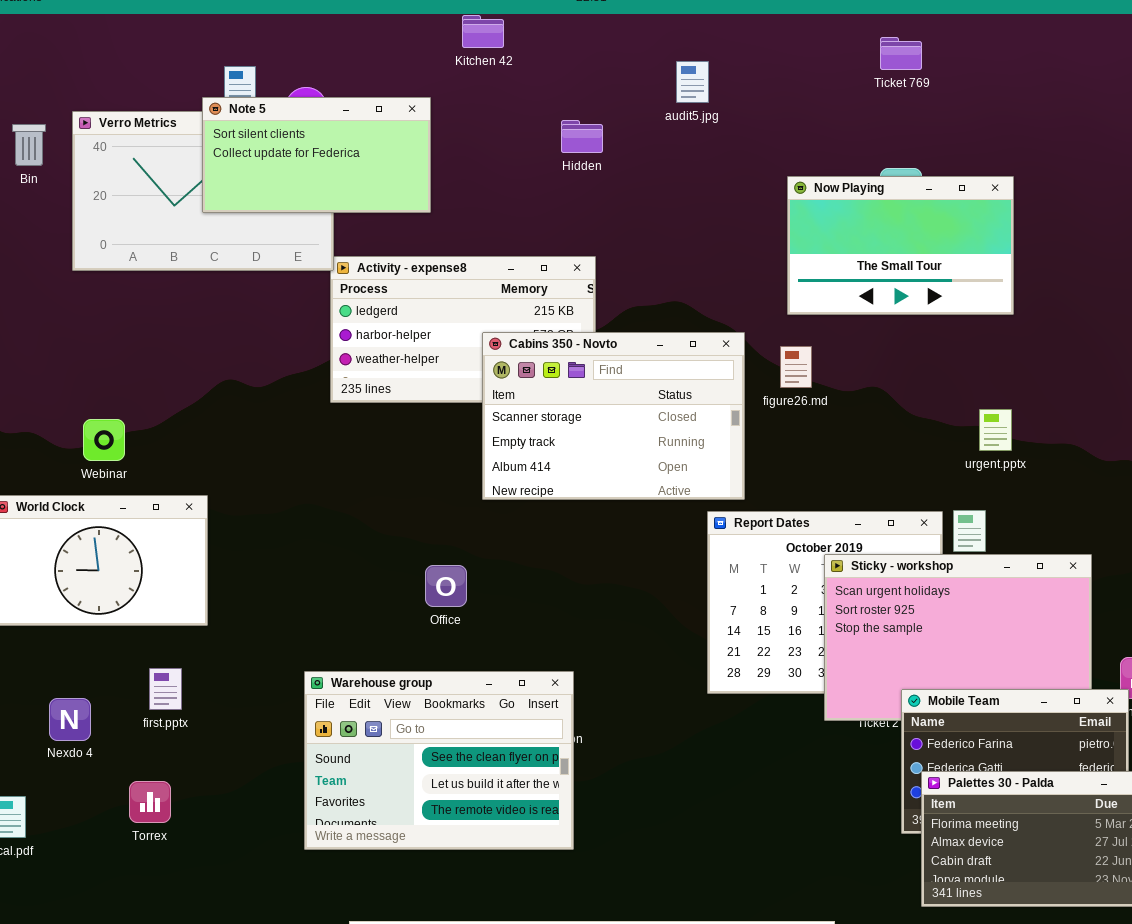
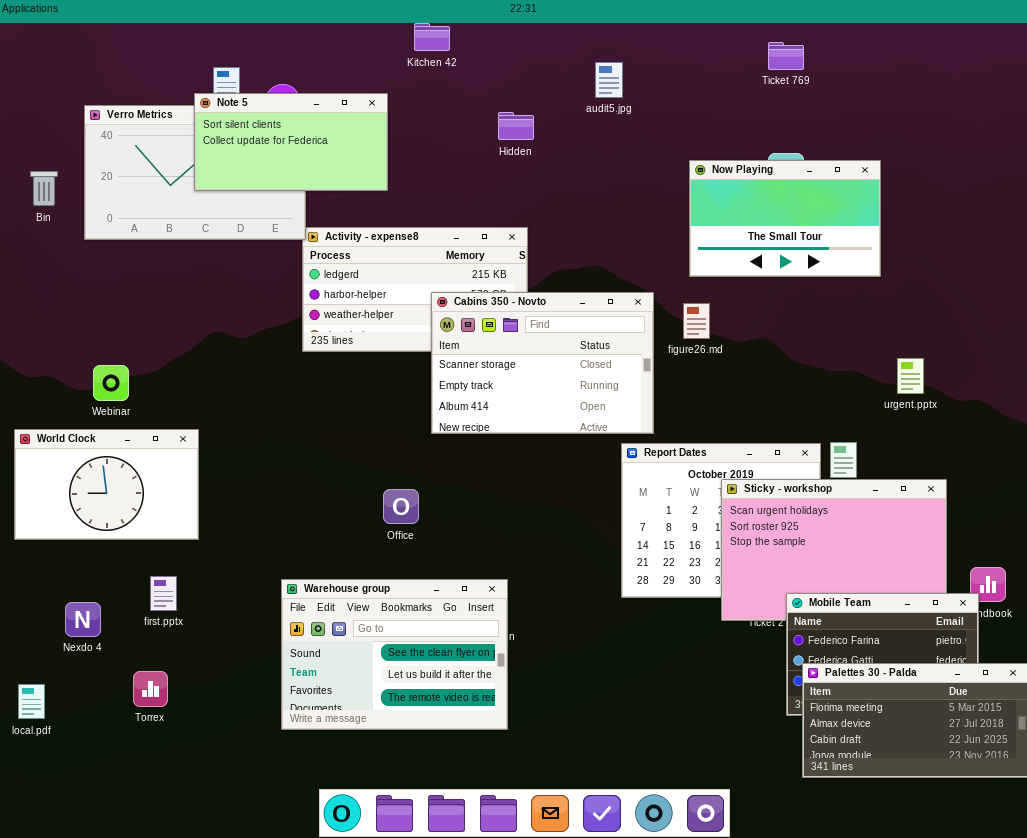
Bin: [12,124,46,166] -> [30,171,58,206], moved
urgent.pptx: [979,409,1012,451] -> [897,358,924,394], moved

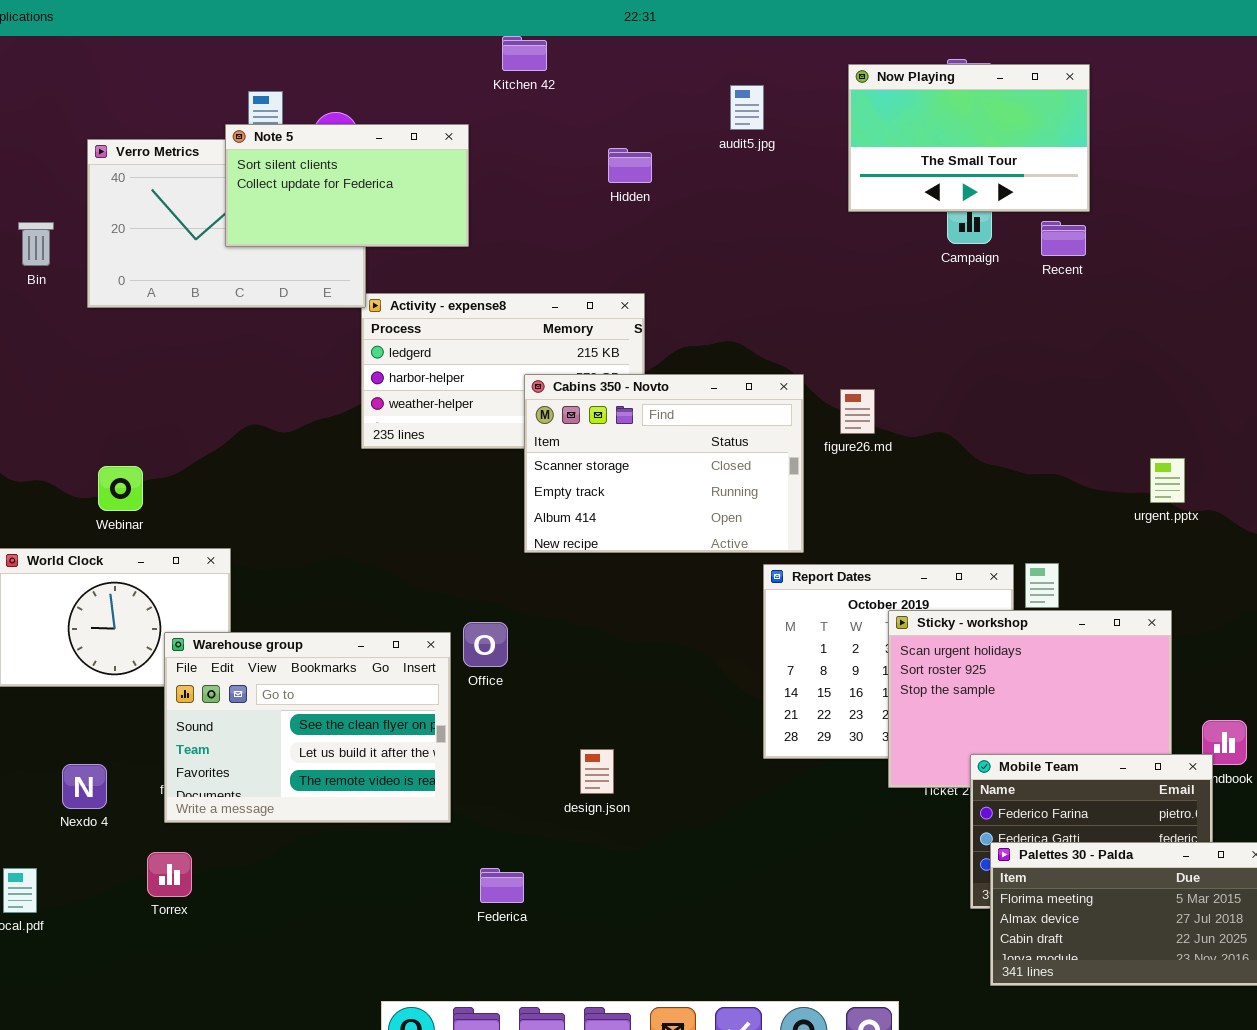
Now Playing: [689,160,881,277] -> [848,64,1090,212], moved
urgent.pptx: [897,358,924,394] -> [1150,458,1185,503], moved
Warehouse group: [281,579,508,730] -> [164,632,451,823], moved

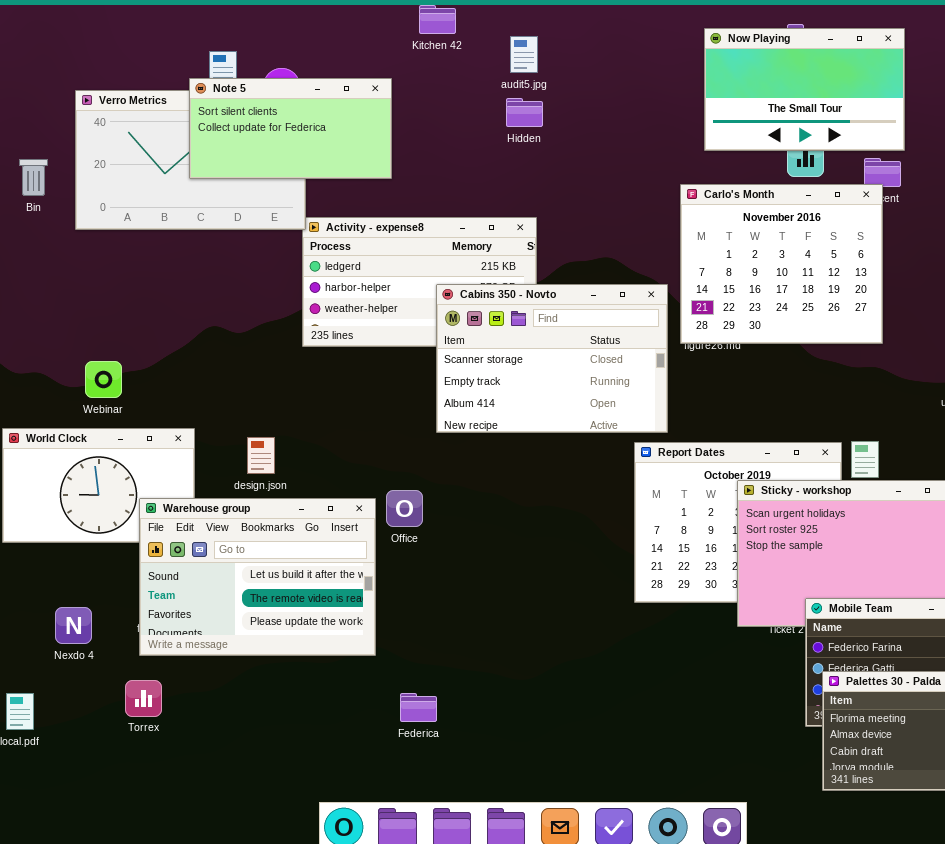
audit5.jpg: [730,85,764,130] -> [510,36,538,73], moved
Carlo's Month: none -> [680,184,883,344], opened
Warehouse group: [164,632,451,823] -> [139,498,376,656], scrolled down 1 row
design.json: [580,749,614,794] -> [247,437,275,474], moved

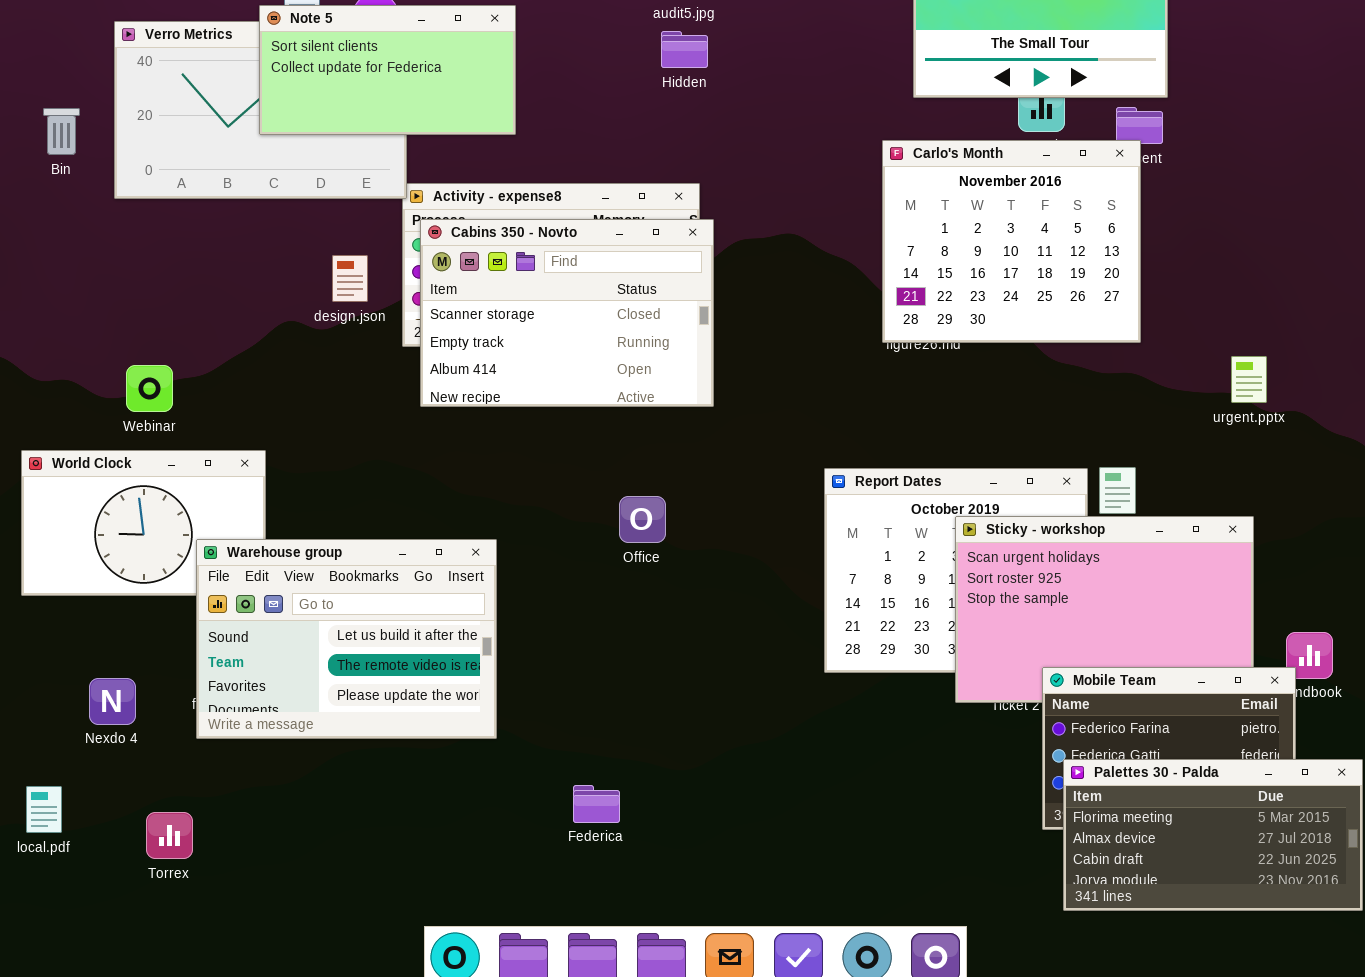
Cabins 350 - Novto: [436,284,668,433] -> [420,219,714,407], moved
design.json: [247,437,275,474] -> [332,255,368,302], moved
Office: [386,490,423,527] -> [619,496,666,543], moved
Torrex: [125,680,162,717] -> [146,812,193,859], moved
Federica: [400,693,437,722] -> [573,785,620,823], moved

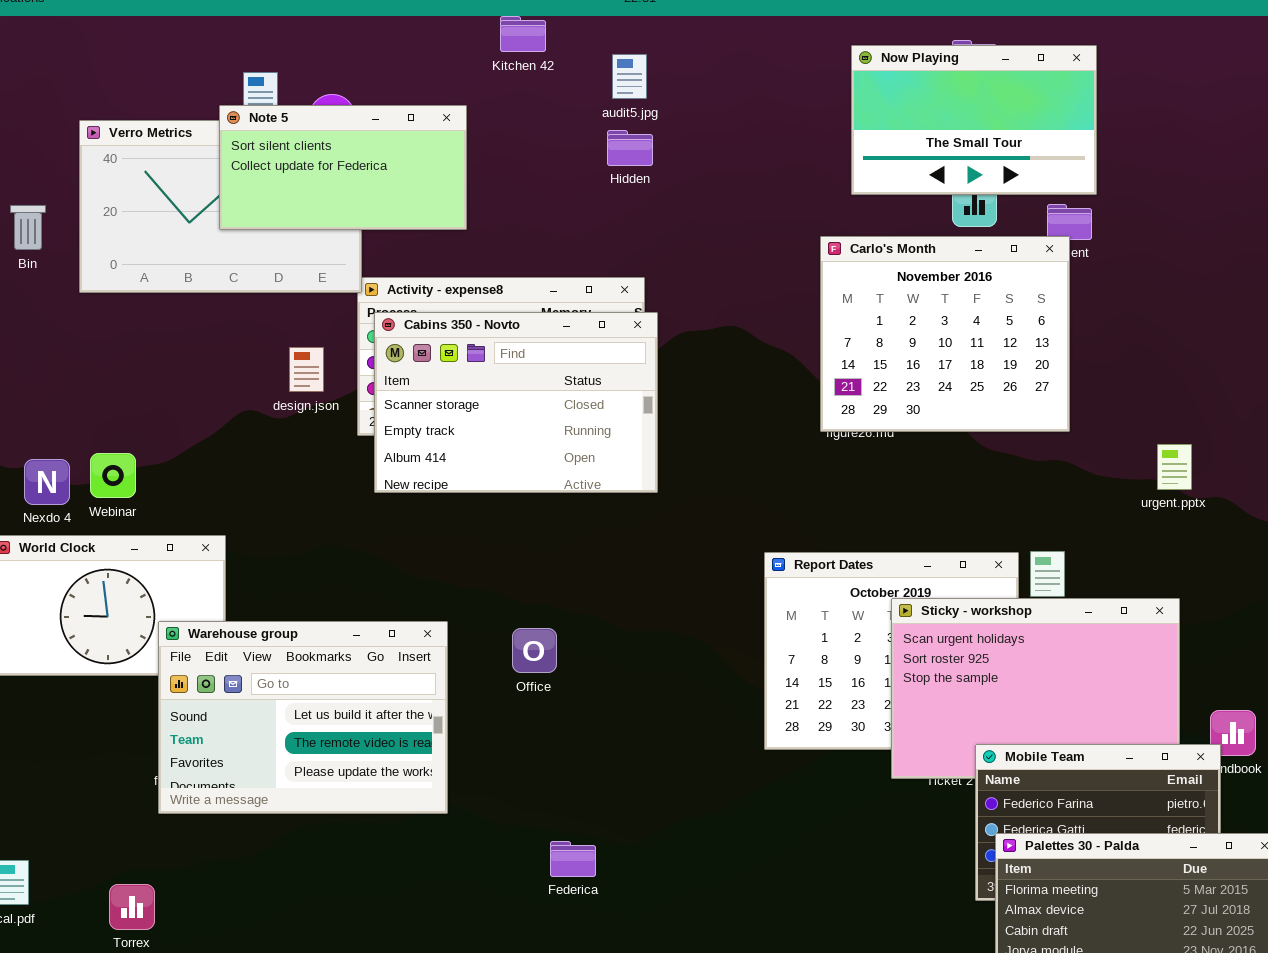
Office: [619,496,666,543] -> [512,628,557,673], moved
Nexdo 4: [89,678,136,725] -> [24,459,70,505], moved
Federica: [573,785,620,823] -> [550,841,596,877], moved

